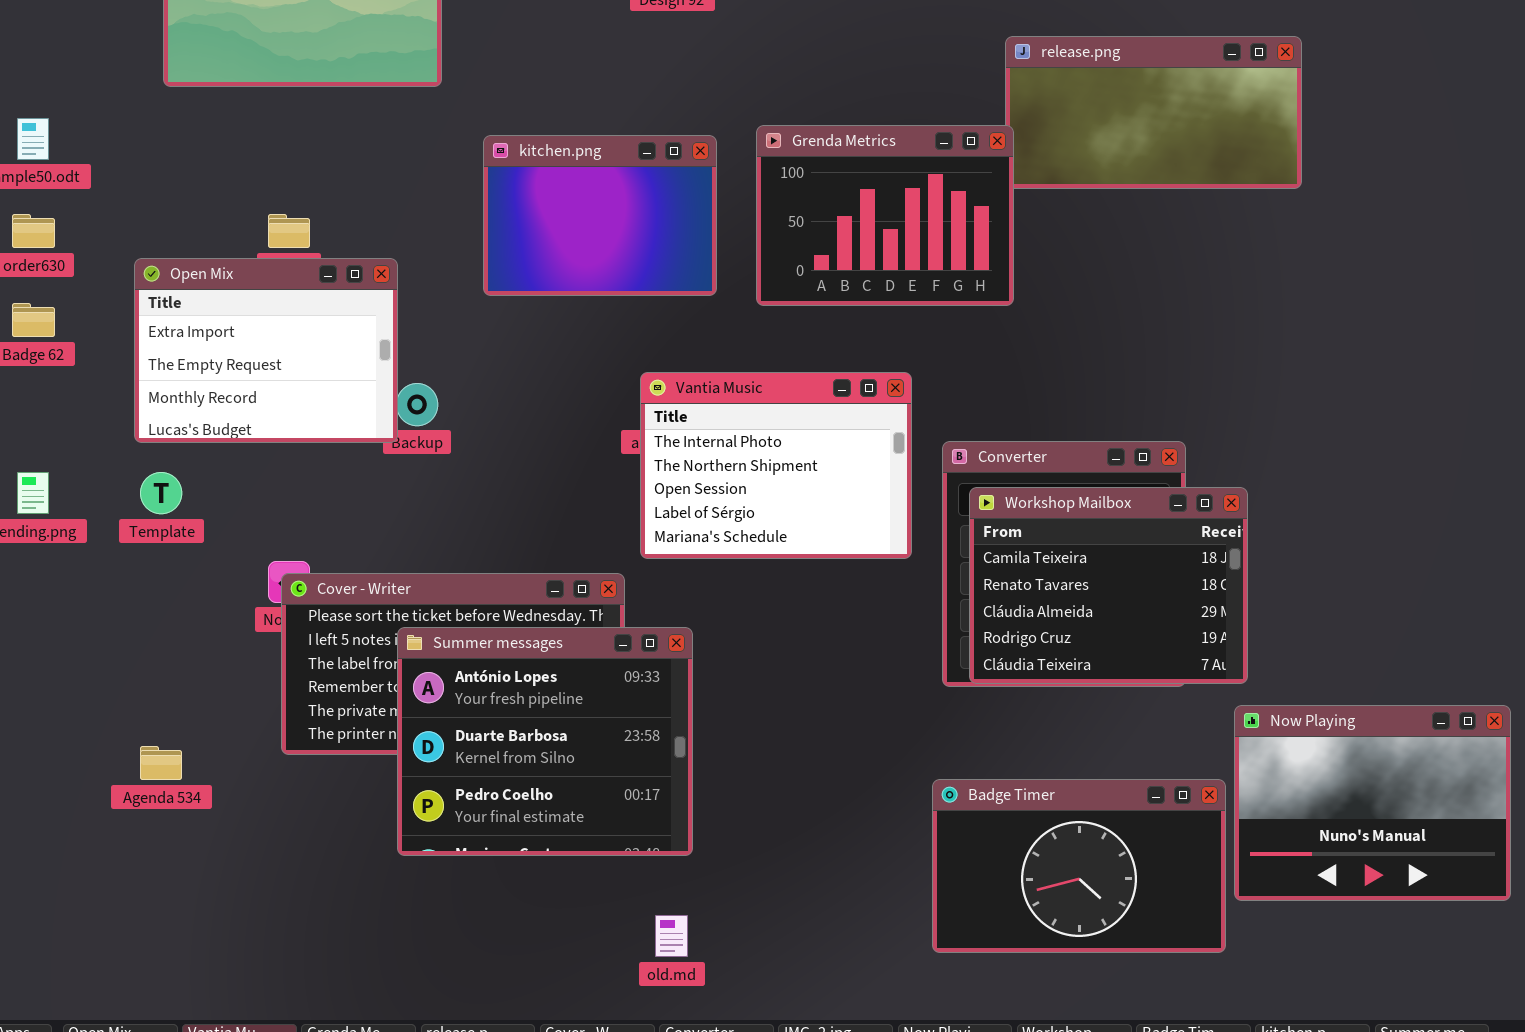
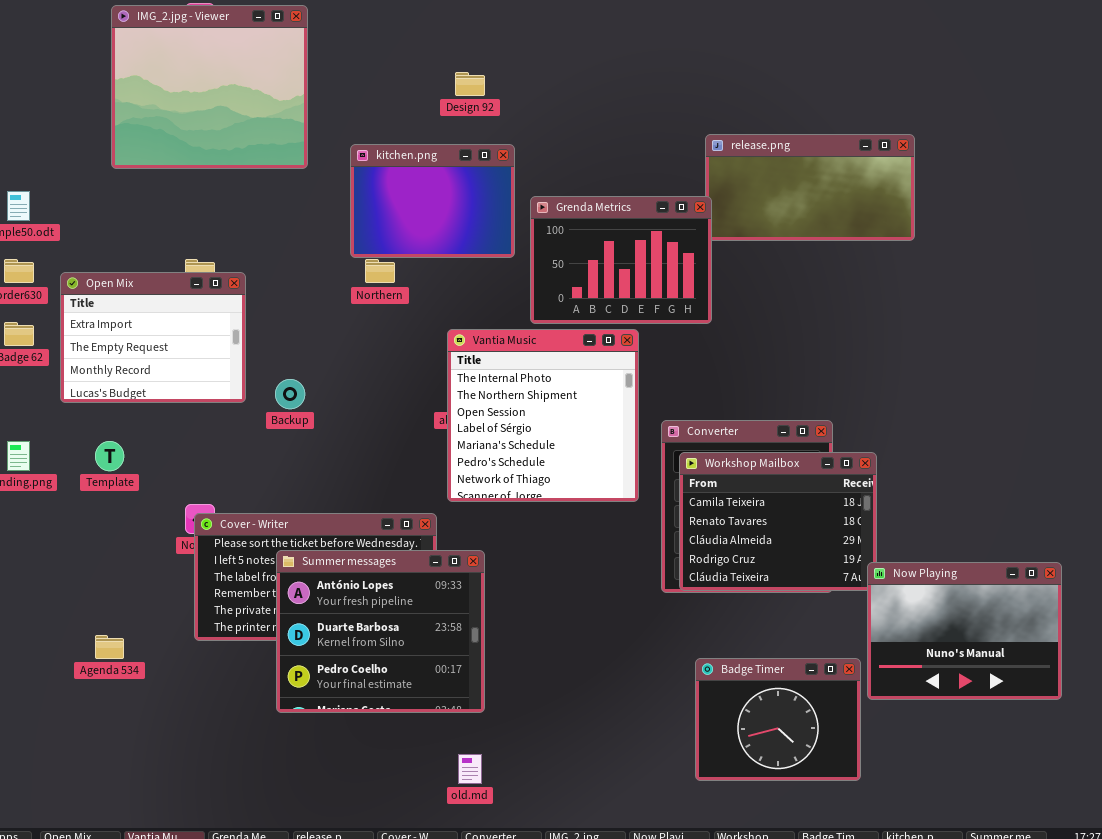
kitchen.png: [483,135,717,296] -> [350,144,515,258], moved
Open Mix: [134,258,398,443] -> [60,272,246,403], moved
Vantia Music: [640,372,912,559] -> [447,329,639,502], resized
Now Playing: [1234,705,1511,901] -> [867,562,1062,700], moved
Badge Timer: [932,779,1226,953] -> [695,658,861,781], resized

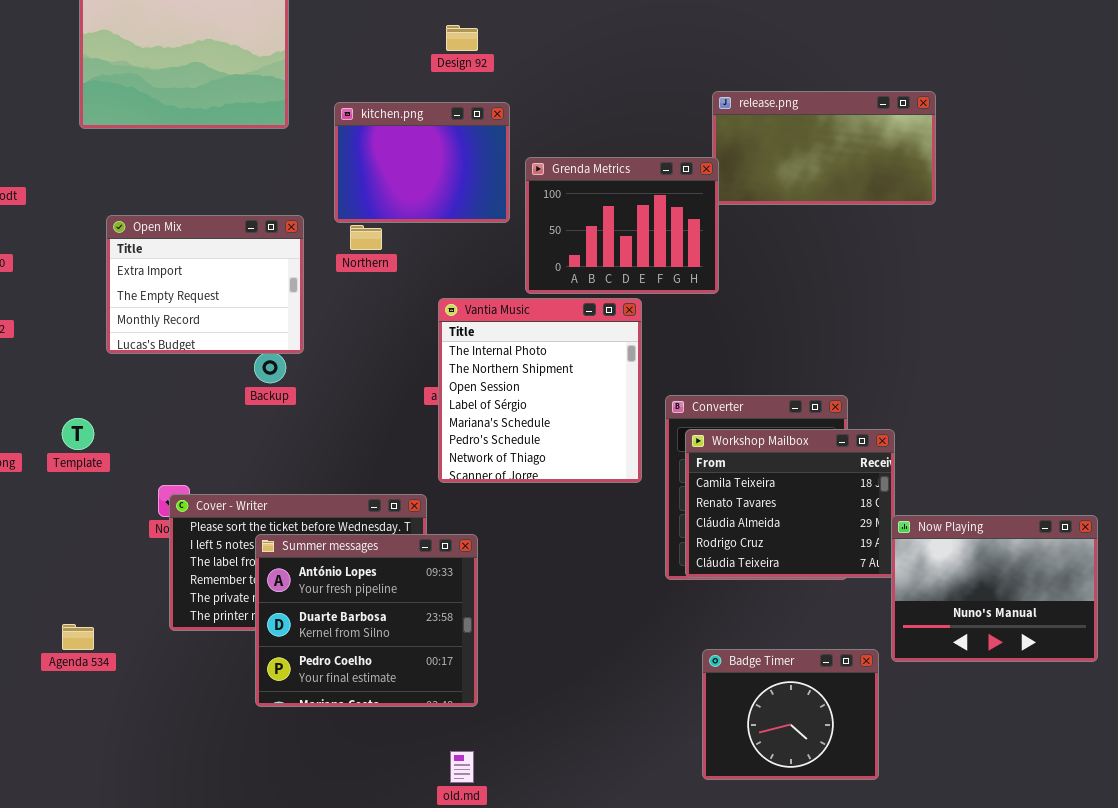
Open Mix: [60,272,246,403] -> [106,215,304,354], moved
Now Playing: [867,562,1062,700] -> [891,515,1098,662], moved

